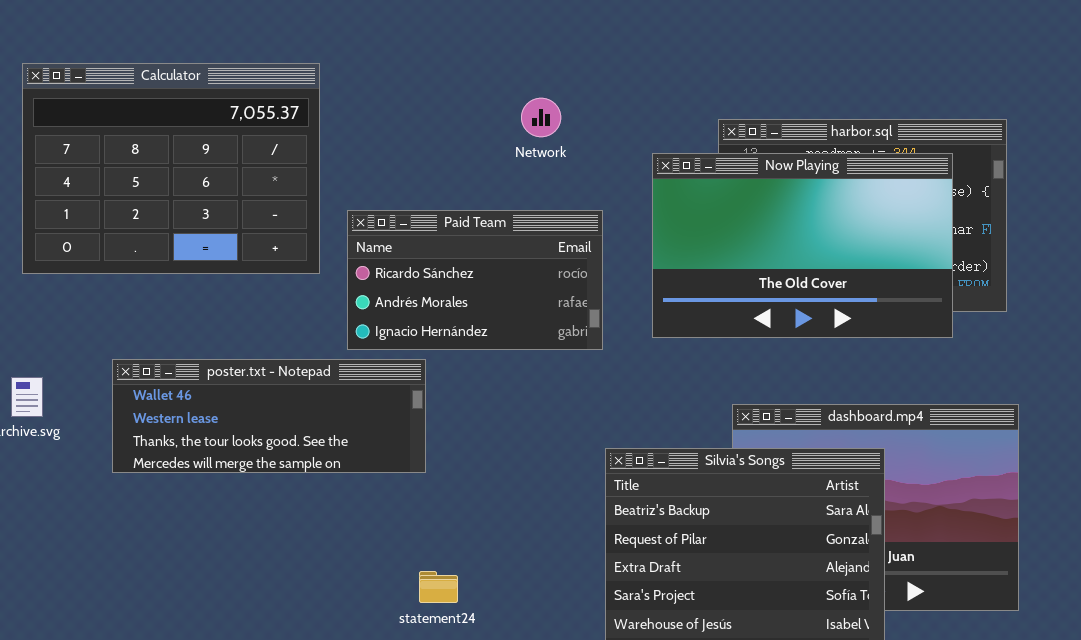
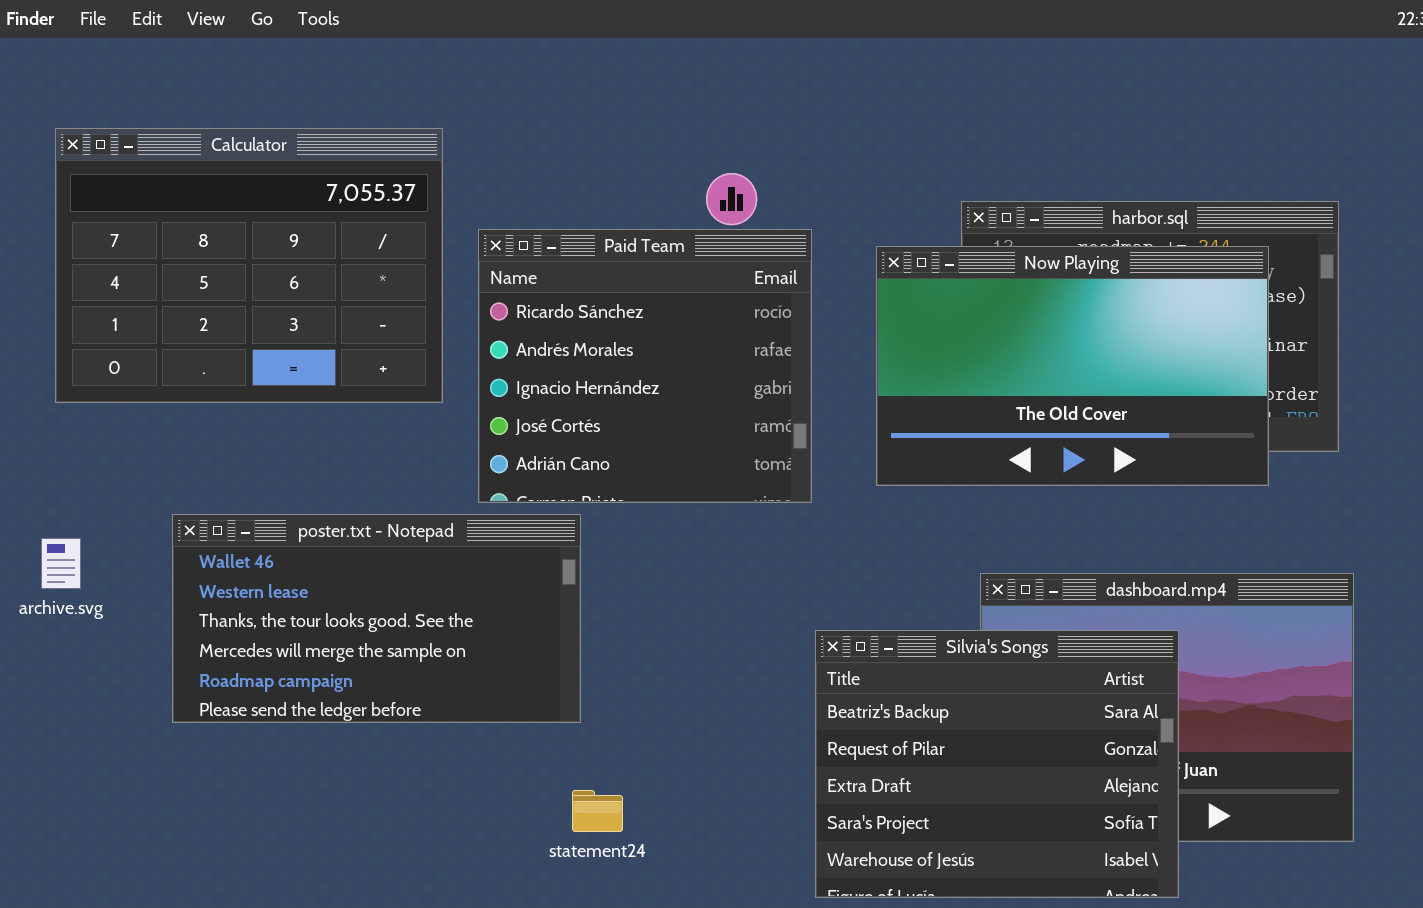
Paid Team: [347,210,603,350] -> [478,229,812,503], resized
poster.txt - Notepad: [112,359,426,473] -> [172,514,581,723], resized

